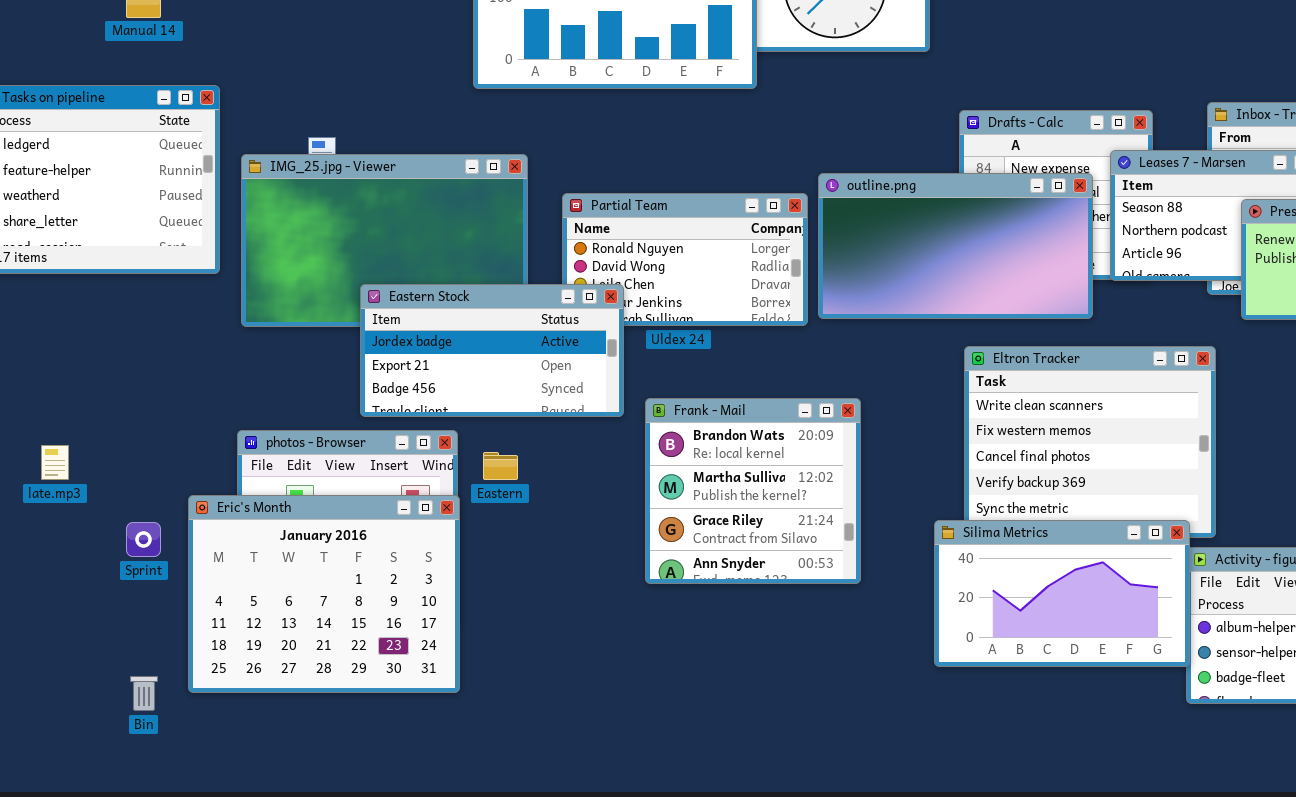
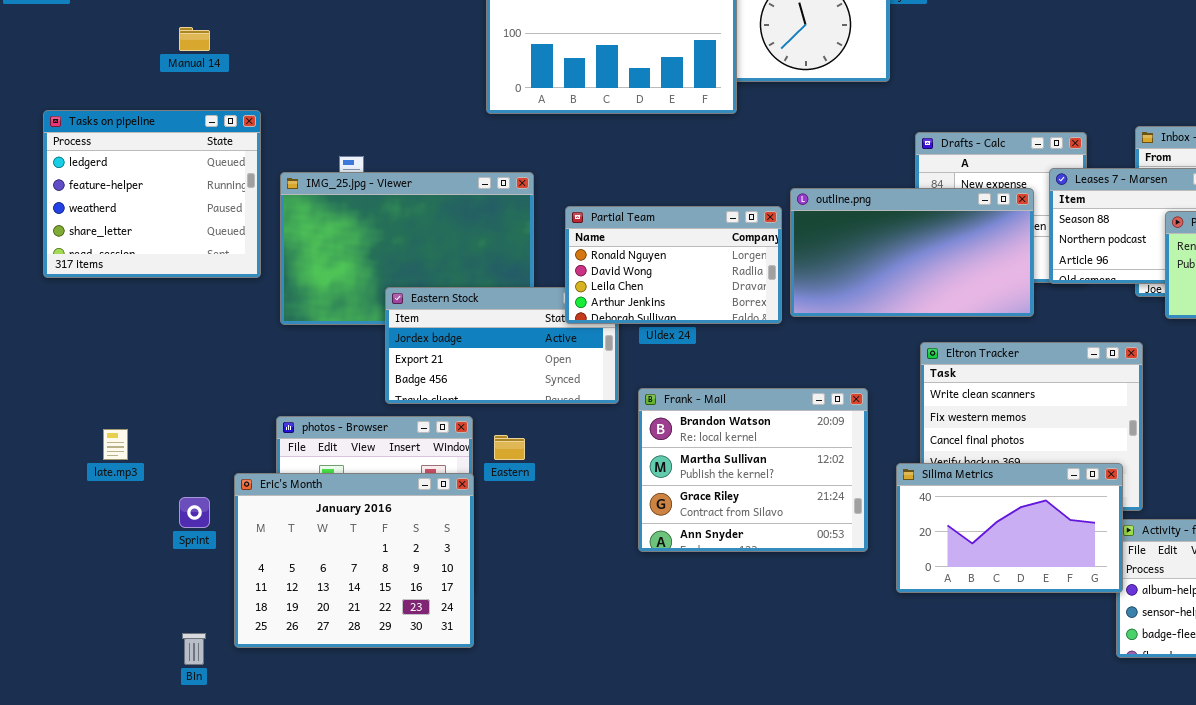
Partial Team: [562,193,808,326] -> [565,206,782,324], raised
Frank - Mail: [645,398,861,584] -> [638,388,868,552], resized
Silima Metrics: [934,520,1190,667] -> [896,463,1123,593], moved

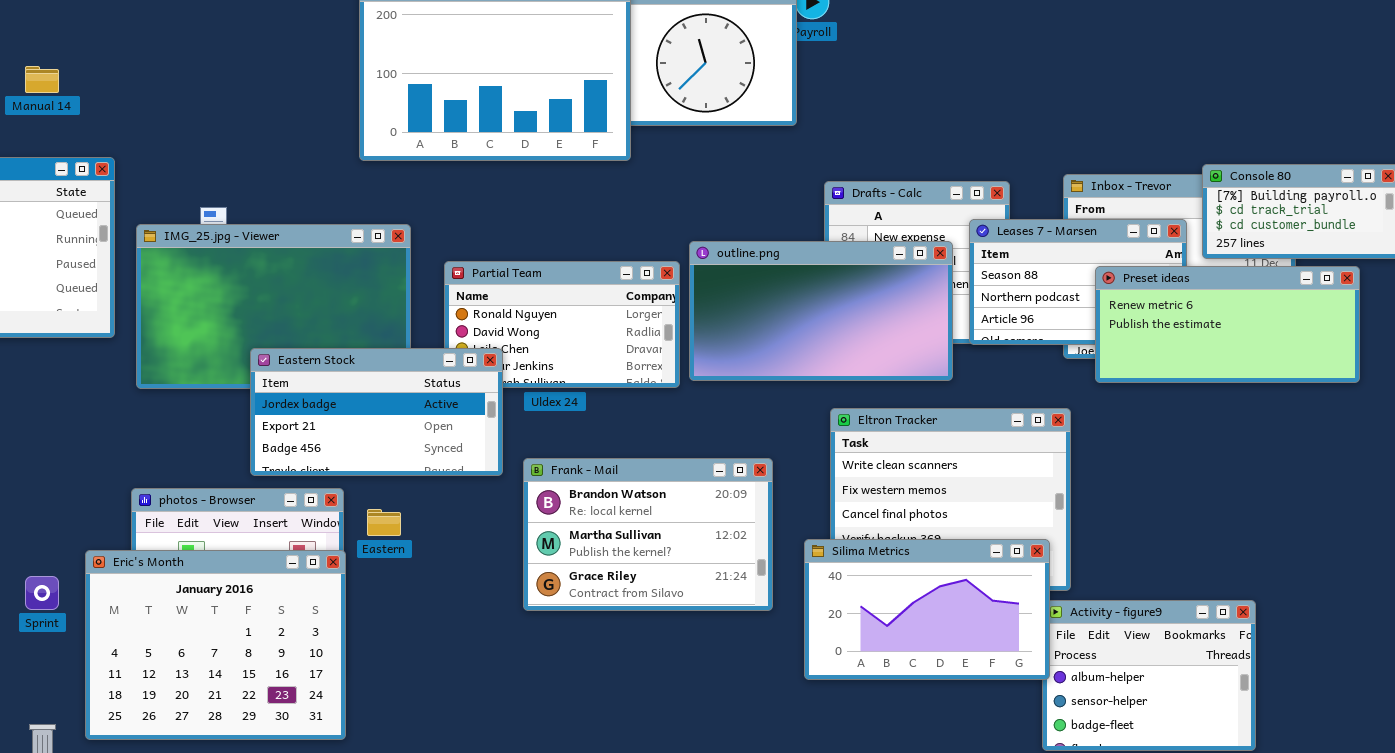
Eastern Stock: [385,287,619,404] -> [250,348,503,476], raised
Frank - Mail: [638,388,868,552] -> [523,458,773,611], resized

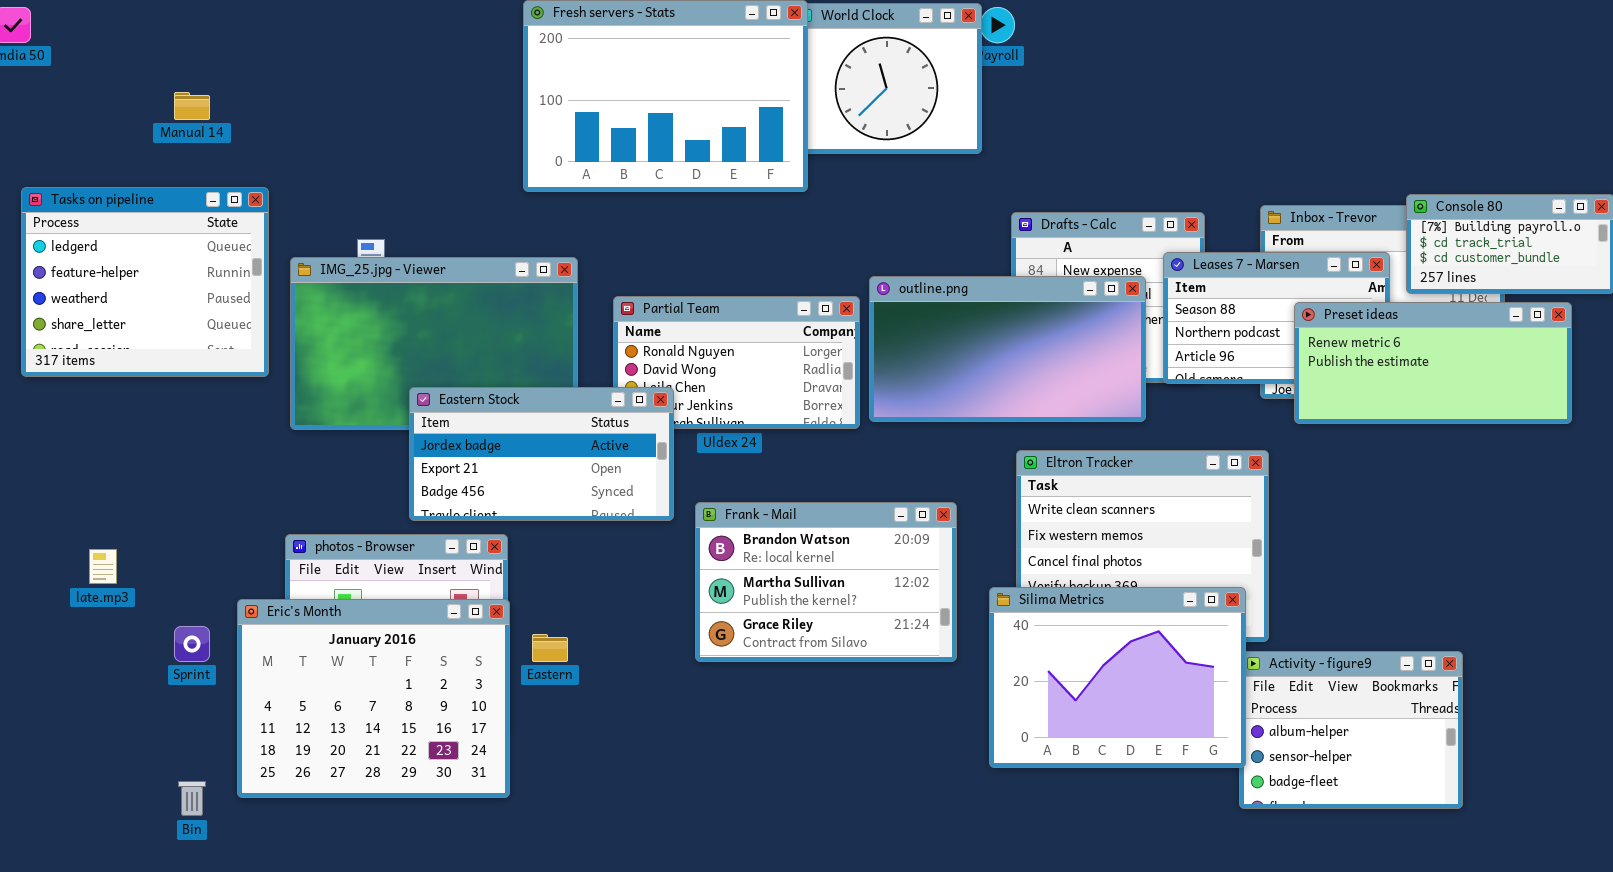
Eastern: [367,509,401,536] -> [532,634,568,662], moved
Silima Metrics: [804,539,1050,680] -> [989,587,1246,768], resized

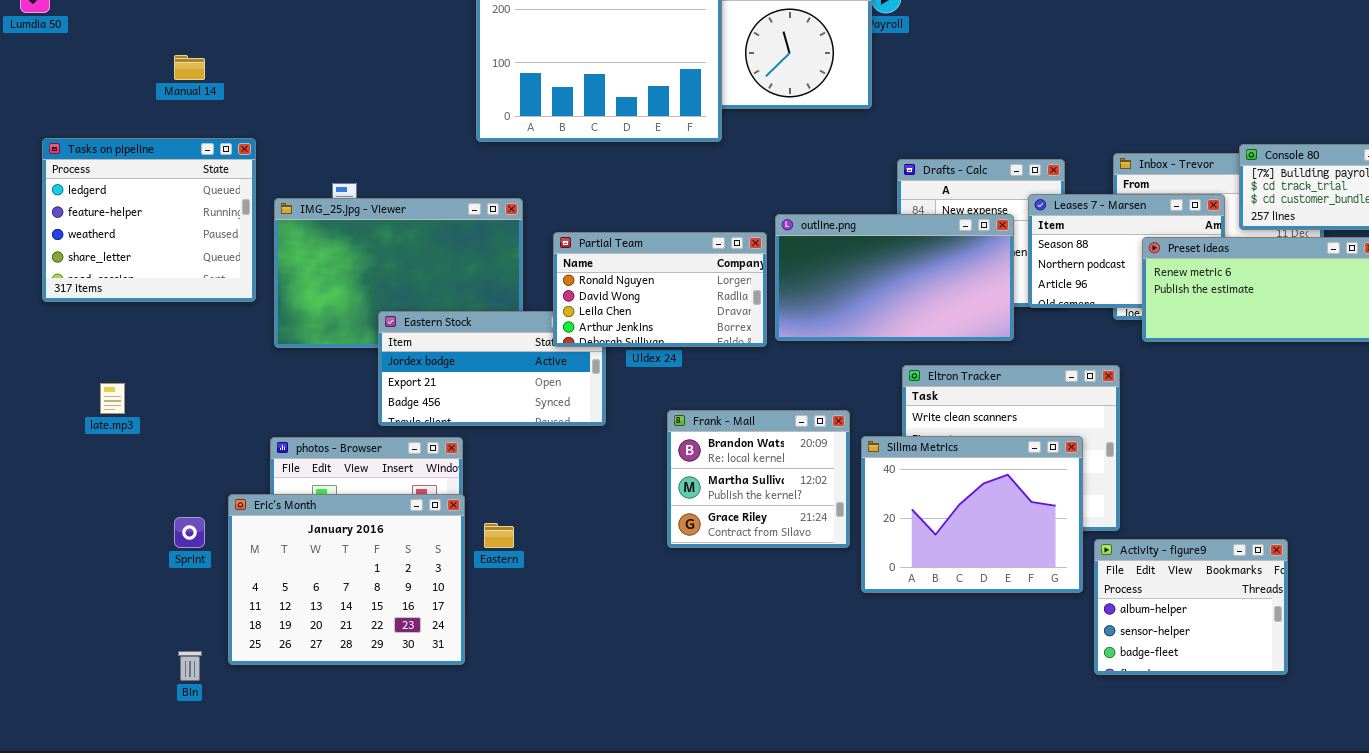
Partial Team: [613,296,860,429] -> [553,232,767,347], raised
Frank - Mail: [695,502,957,662] -> [667,410,850,548], resized
late.mp3: [89,549,117,584] -> [100,383,125,414], moved
Silima Metrics: [989,587,1246,768] -> [861,436,1083,593], moved

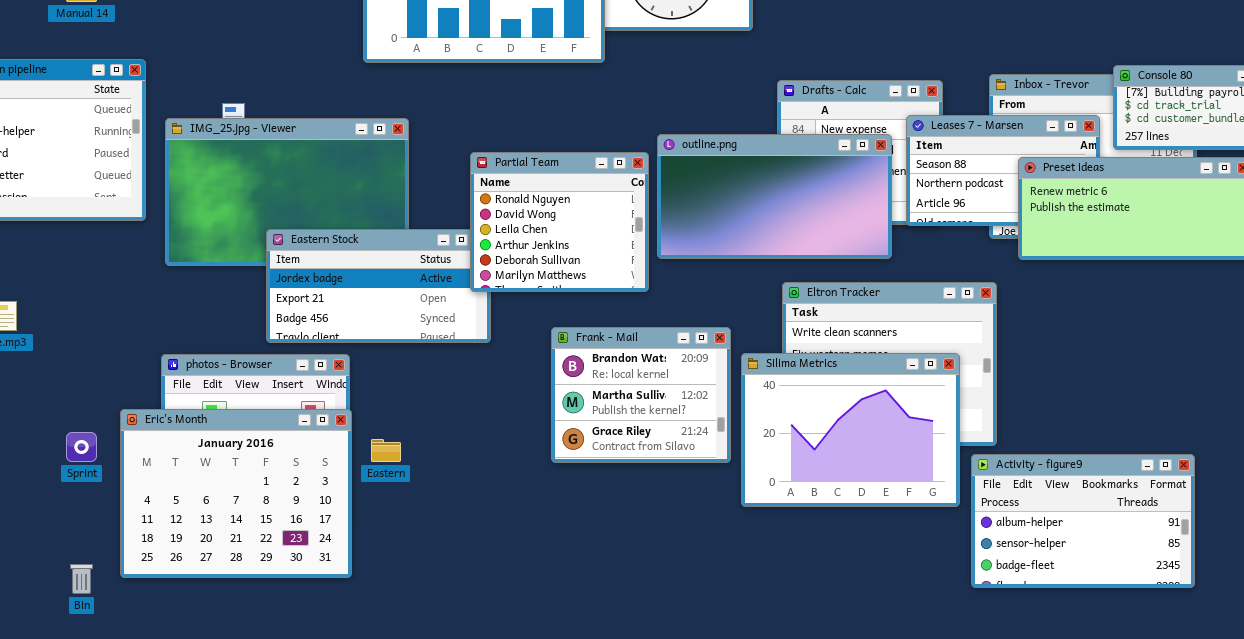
Partial Team: [553,232,767,347] -> [470,152,649,292], resized
Activity - figure9: [1094,539,1288,675] -> [971,454,1195,588], resized

